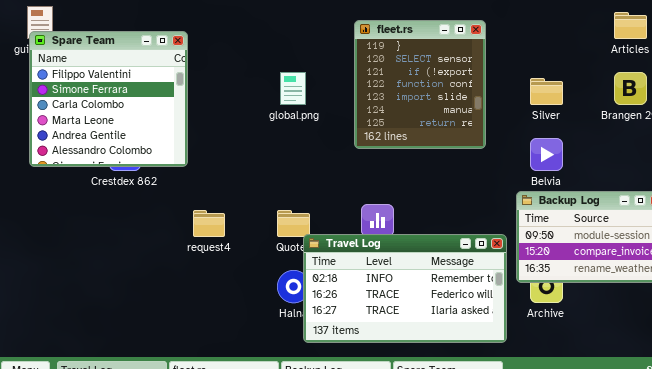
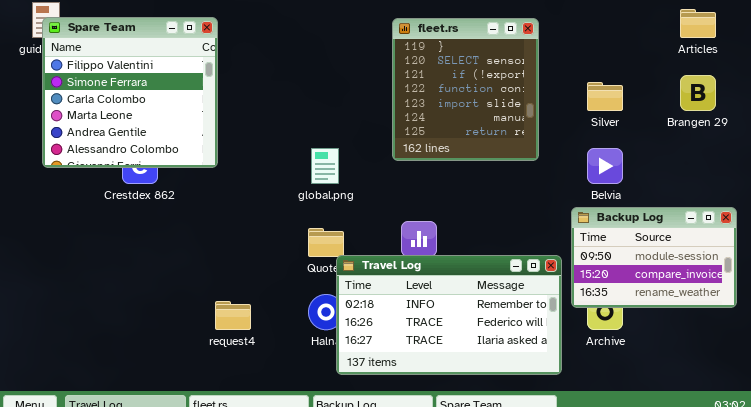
Spare Team: [29,31,188,167] -> [42,17,218,168], moved
global.png: [280,72,306,105] -> [311,148,339,184], moved
request4: [193,210,225,237] -> [215,301,251,330], moved

